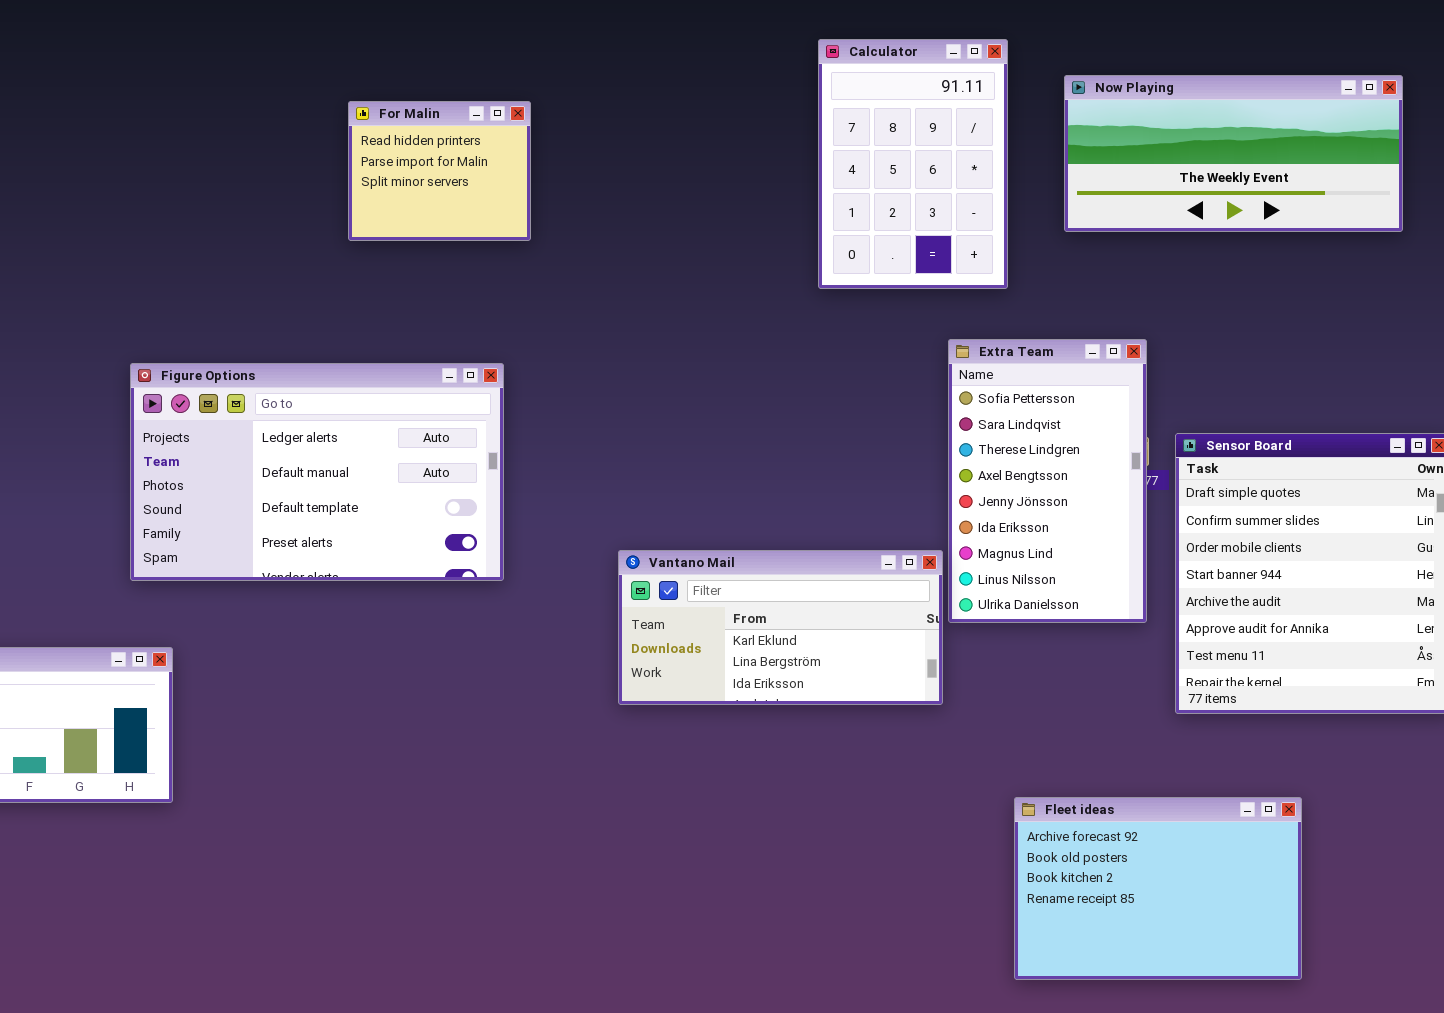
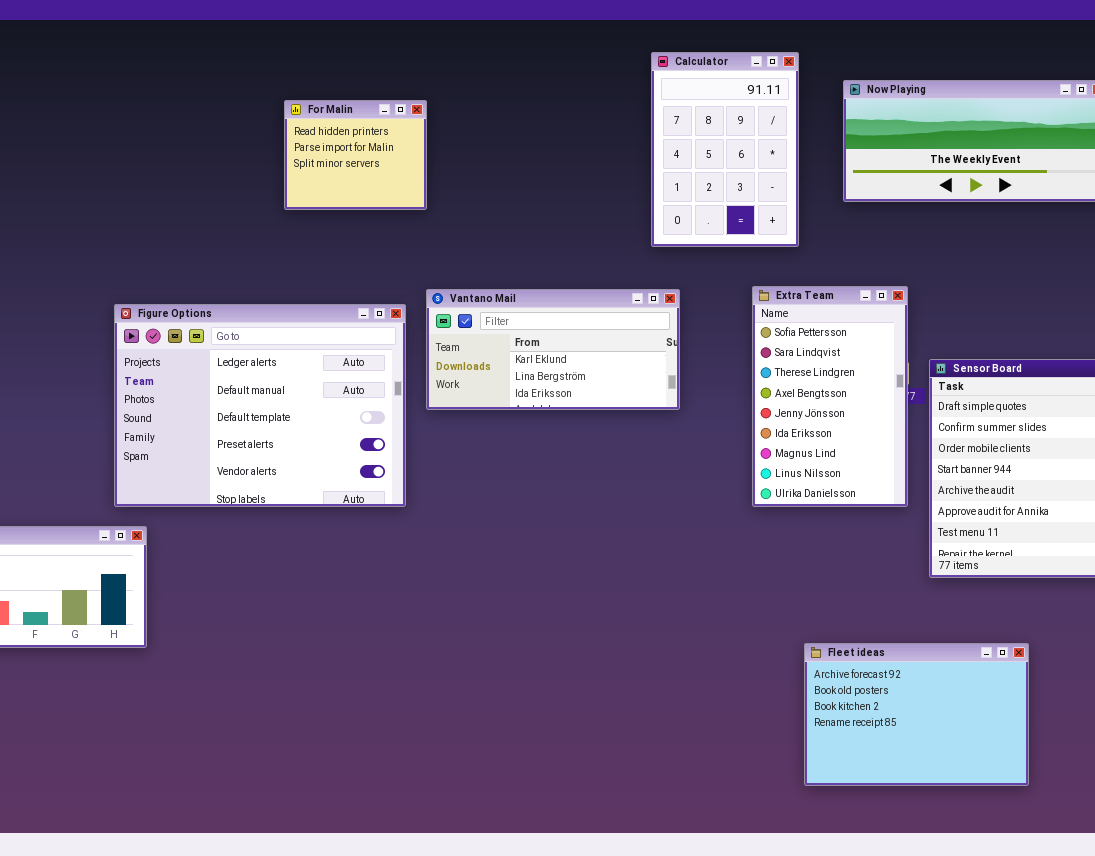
Figure Options: [130,363,504,581] -> [114,304,406,507], resized
Vantano Mail: [618,550,943,705] -> [426,289,680,410], moved

